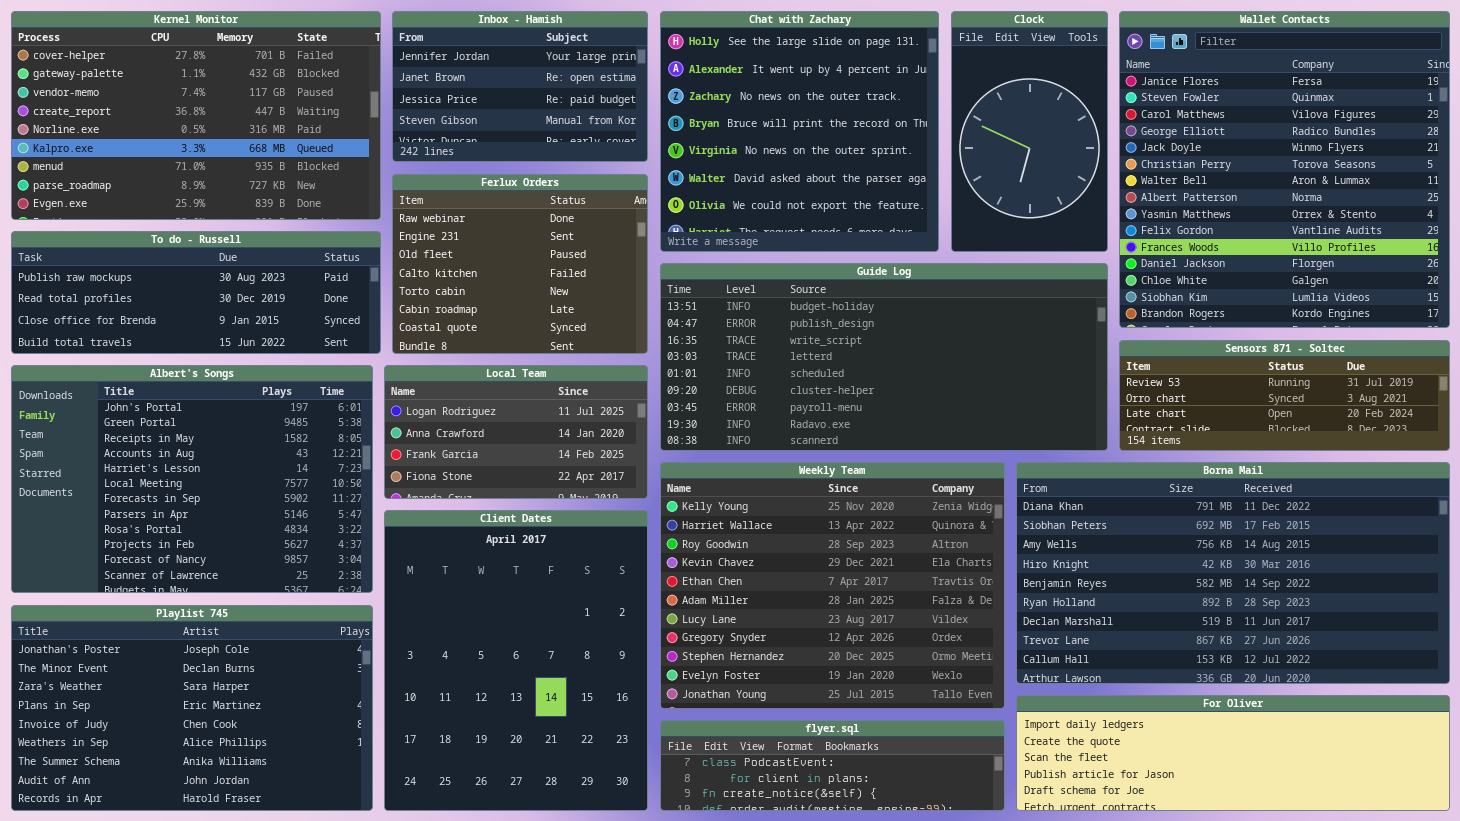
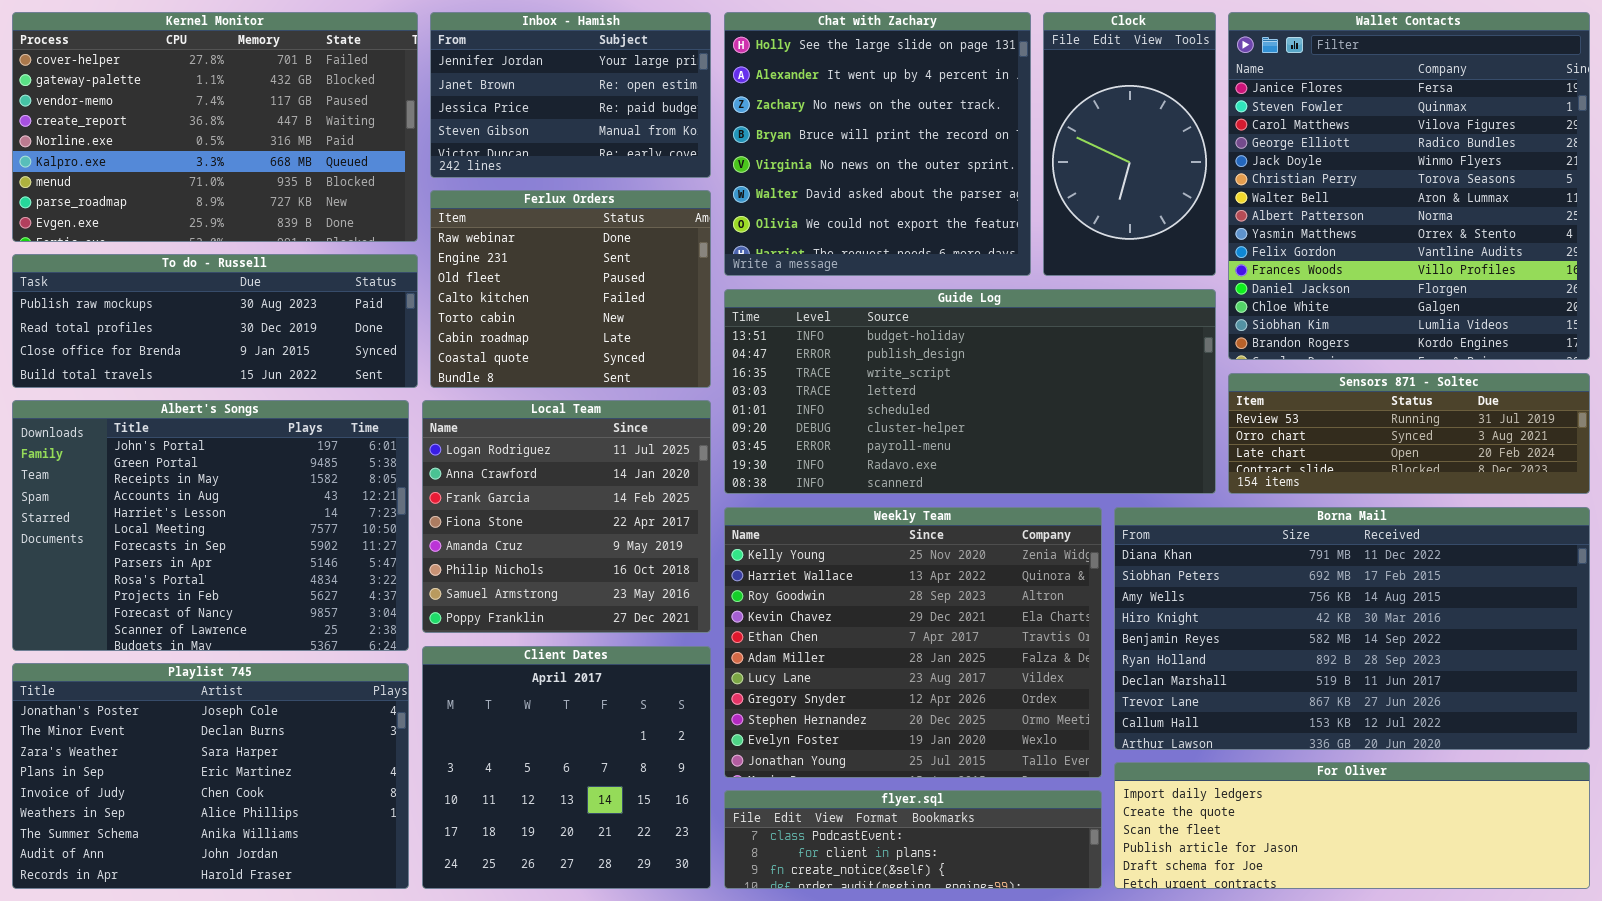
Local Team: [384,365,648,499] -> [422,400,711,633], resized
Client Dates: [384,510,648,811] -> [422,646,711,889], resized

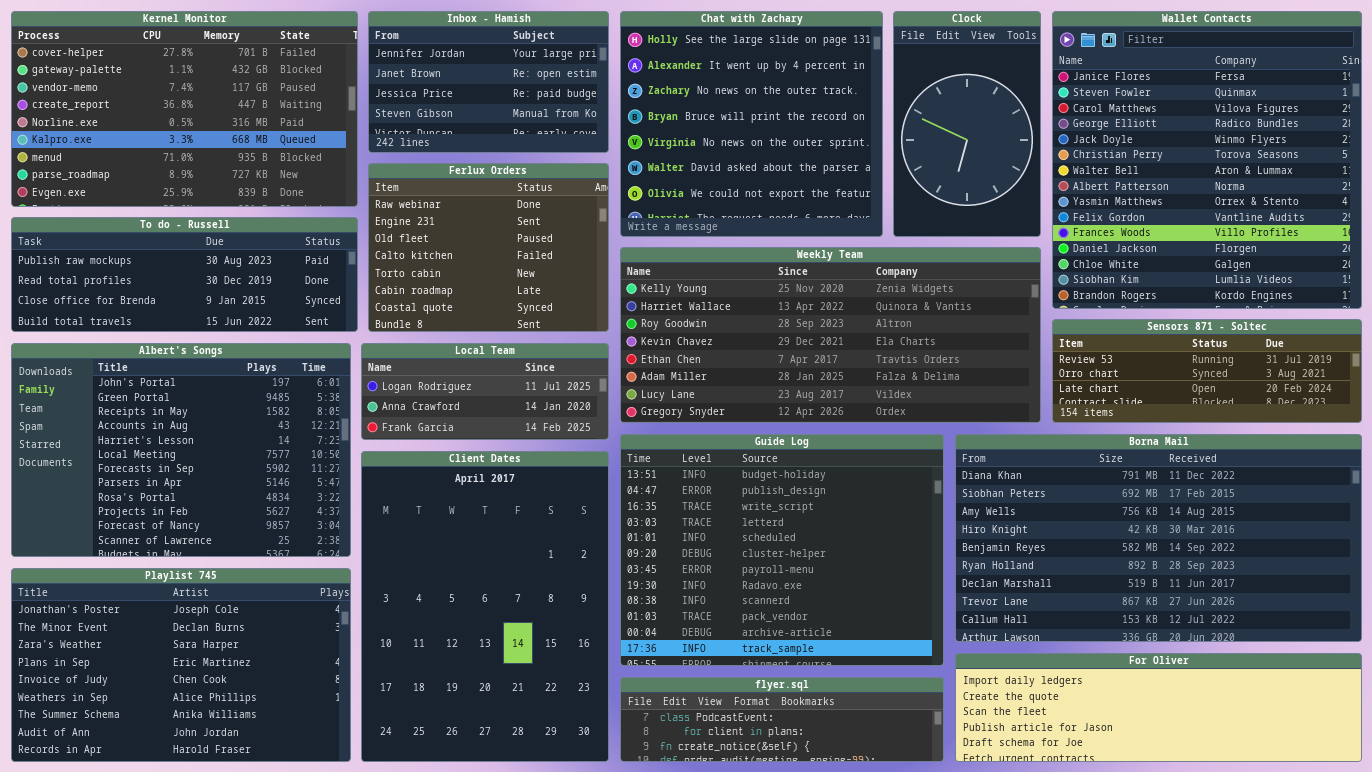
Guide Log: [724,289,1216,494] -> [620,434,944,666], moved, resized
Local Team: [422,400,711,633] -> [361,343,609,440], resized
Weekly Team: [724,507,1102,778] -> [620,247,1041,423], moved, resized
Client Dates: [422,646,711,889] -> [361,451,609,762], resized

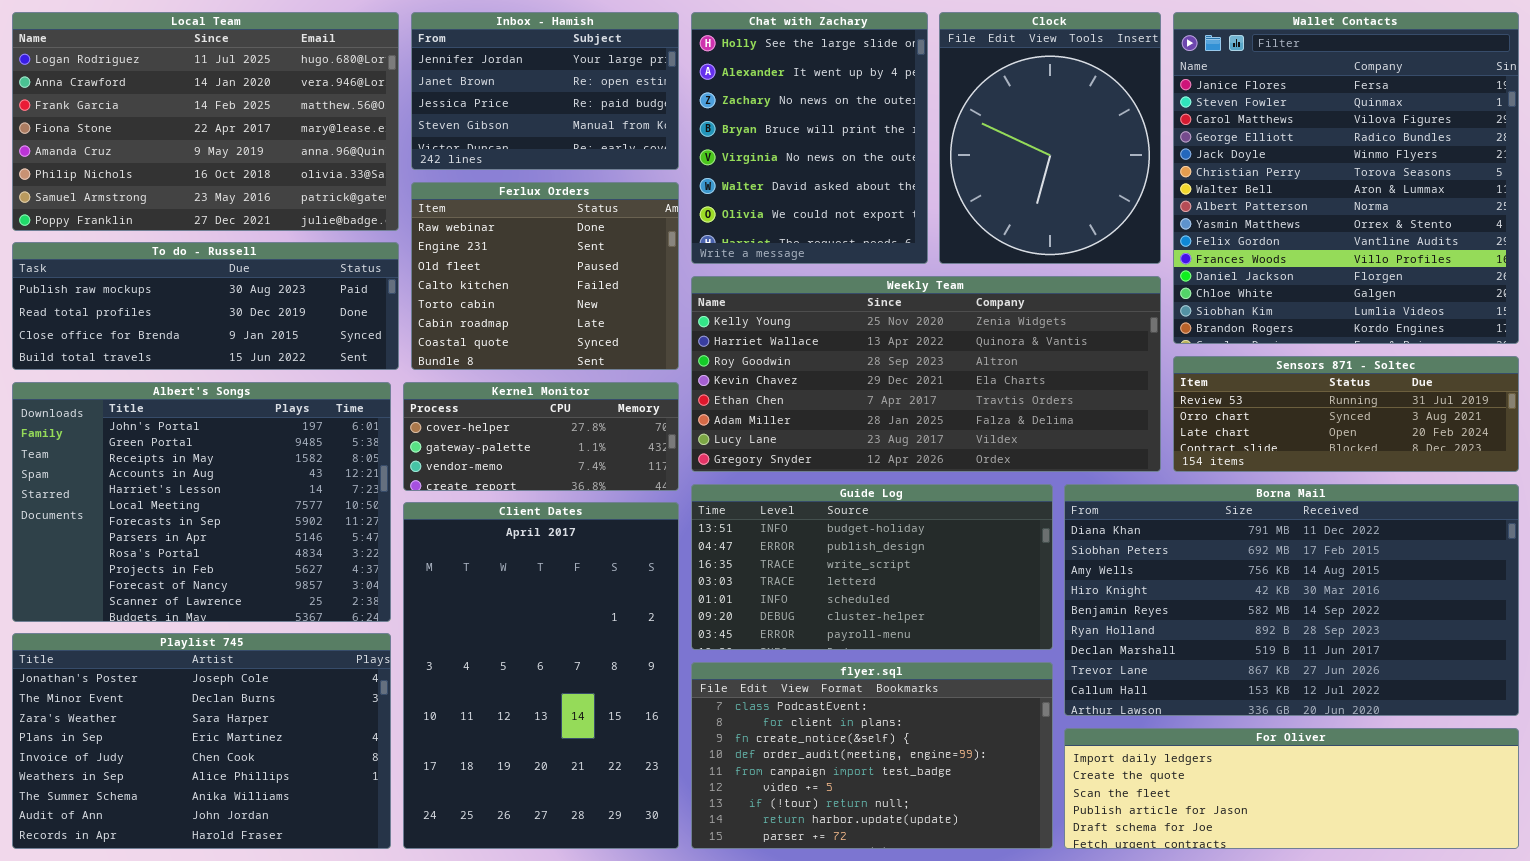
Kernel Monitor: [11,11,358,207] -> [403,382,679,491], moved, resized
Chat with Zachary: [620,11,883,237] -> [691,12,928,264], resized
Clock: [893,11,1041,237] -> [939,12,1161,264], resized
Local Team: [361,343,609,440] -> [12,12,399,231], moved, resized
Guide Log: [620,434,944,666] -> [691,484,1053,650], resized
flyer.sql: [620,677,944,762] -> [691,662,1053,849], resized

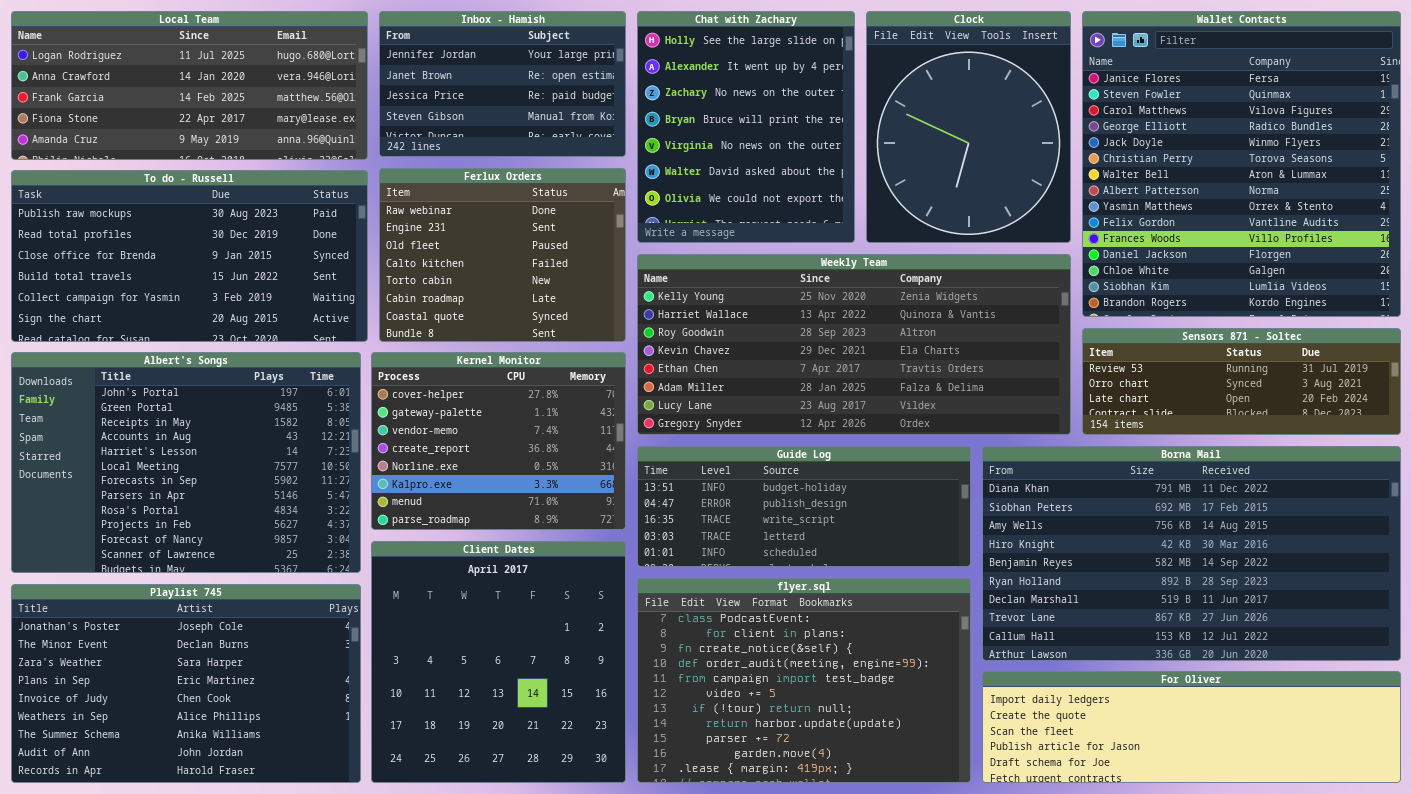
Local Team: [12,12,399,231] -> [11,11,368,160], resized
To do - Russell: [12,242,399,370] -> [11,170,368,342], resized
Kernel Monitor: [403,382,679,491] -> [371,352,626,530], resized
Guide Log: [691,484,1053,650] -> [637,446,971,567], resized
Client Dates: [403,502,679,849] -> [371,541,626,783], resized
flyer.sql: [691,662,1053,849] -> [637,578,971,783], resized

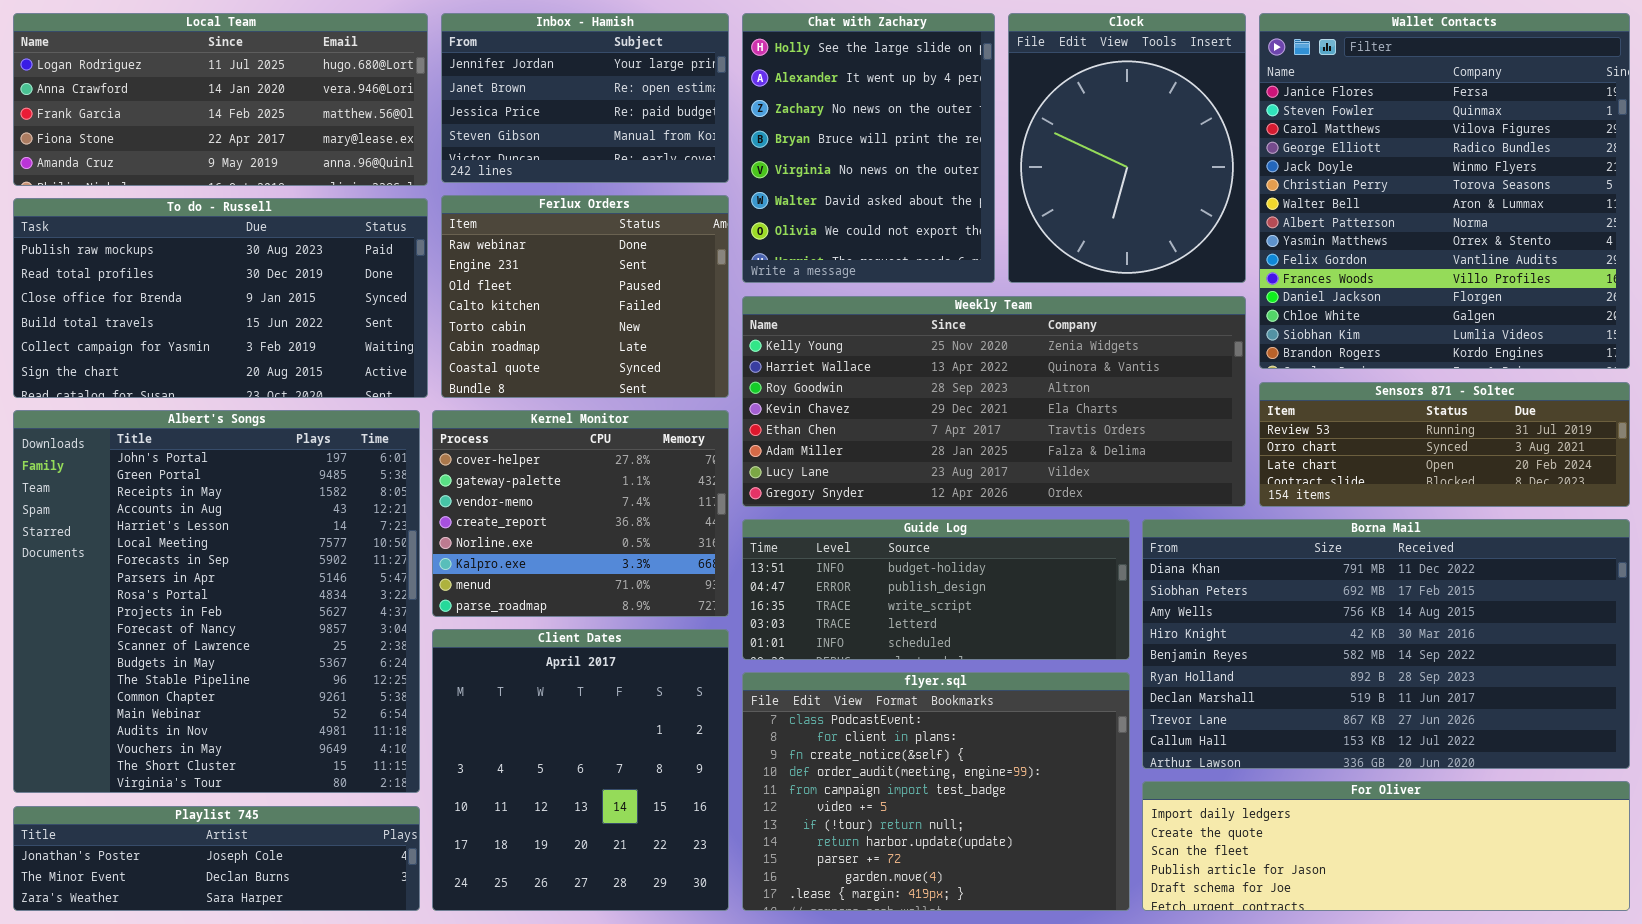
Albert's Songs: [11,352,361,573] -> [13,410,420,793], resized
Playlist 745: [11,584,361,783] -> [13,806,420,911], resized

